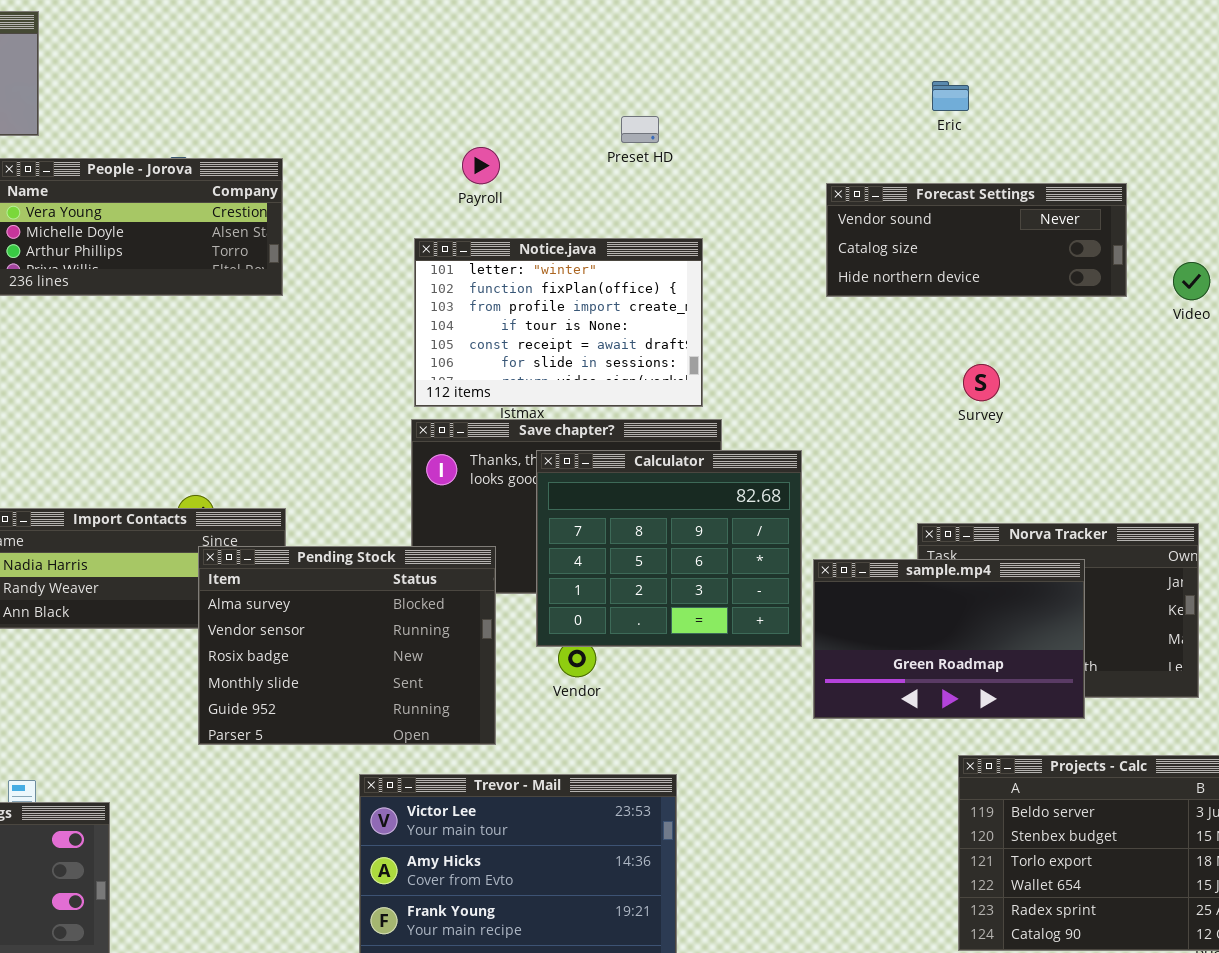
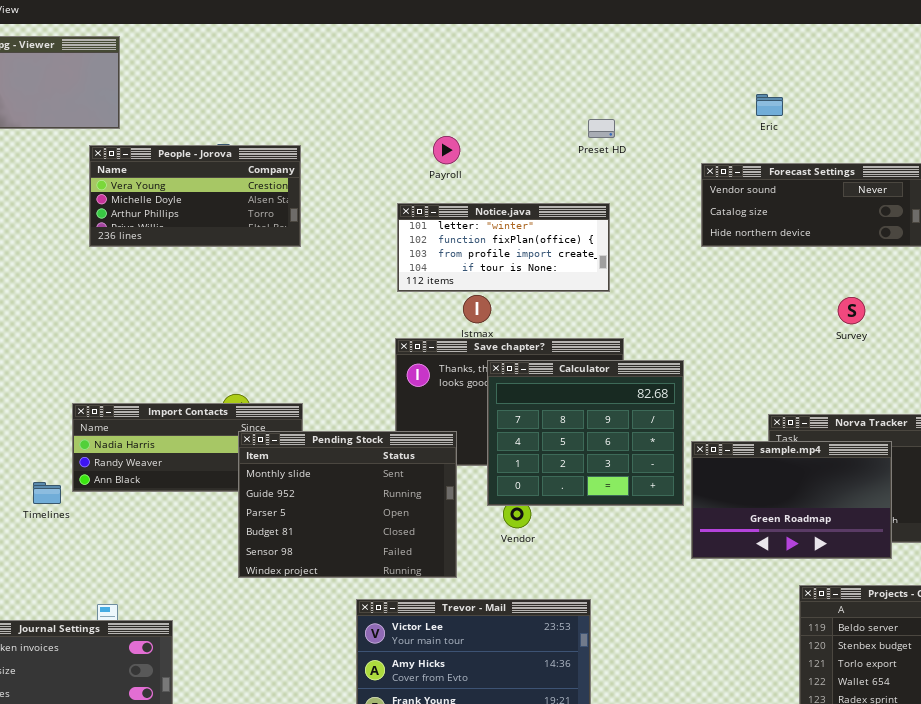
Eric: [932,81,969,111] -> [756,94,783,116], moved
Preset HD: [621,116,659,143] -> [588,119,615,138], moved
Notice.java: [414,238,703,407] -> [397,203,610,292], resized
Survey: [963,364,1000,401] -> [838,297,865,324], moved
Pending Stock: [198,546,496,745] -> [238,431,457,578], scrolled down 3 rows

